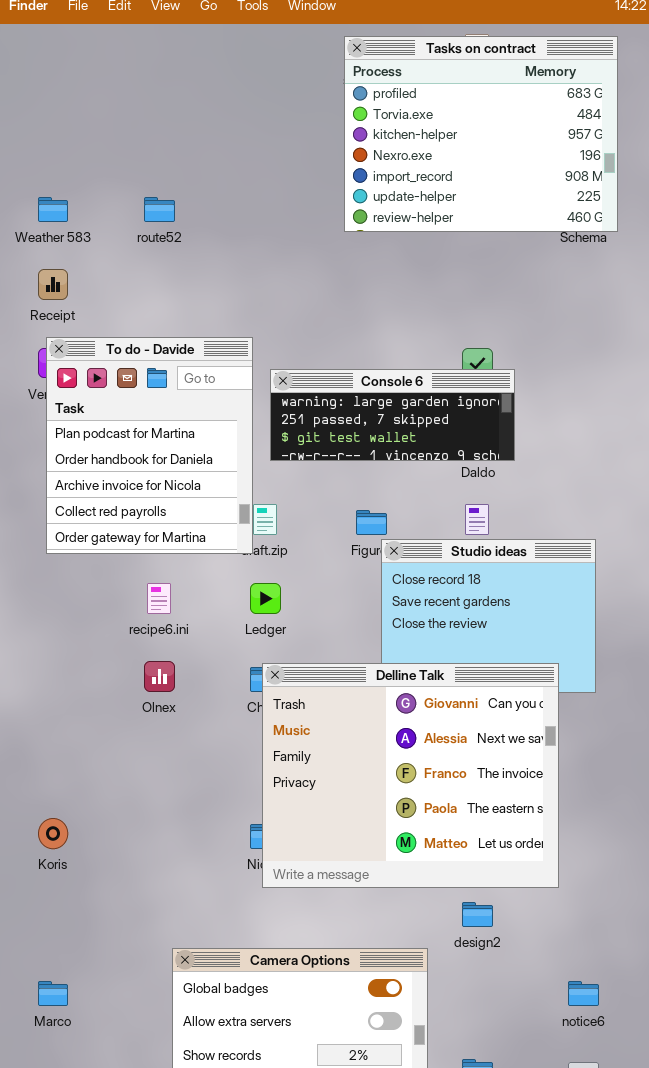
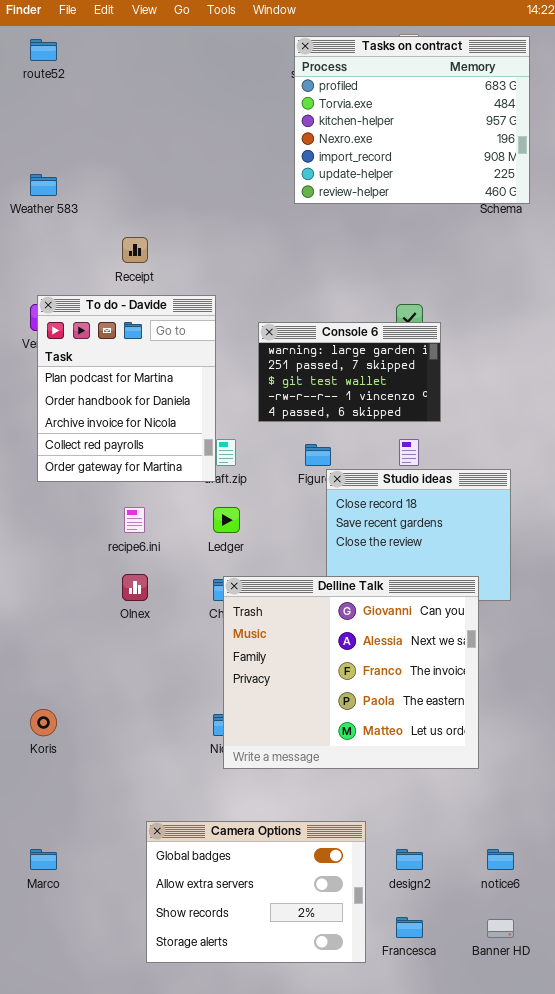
route52: [144,197,175,222] -> [30,39,57,61], moved
Receipt: [38,269,68,300] -> [122,237,148,263], moved
Console 6: [270,369,515,461] -> [258,322,441,422], resized
design2: [462,902,493,927] -> [396,849,423,870], moved

